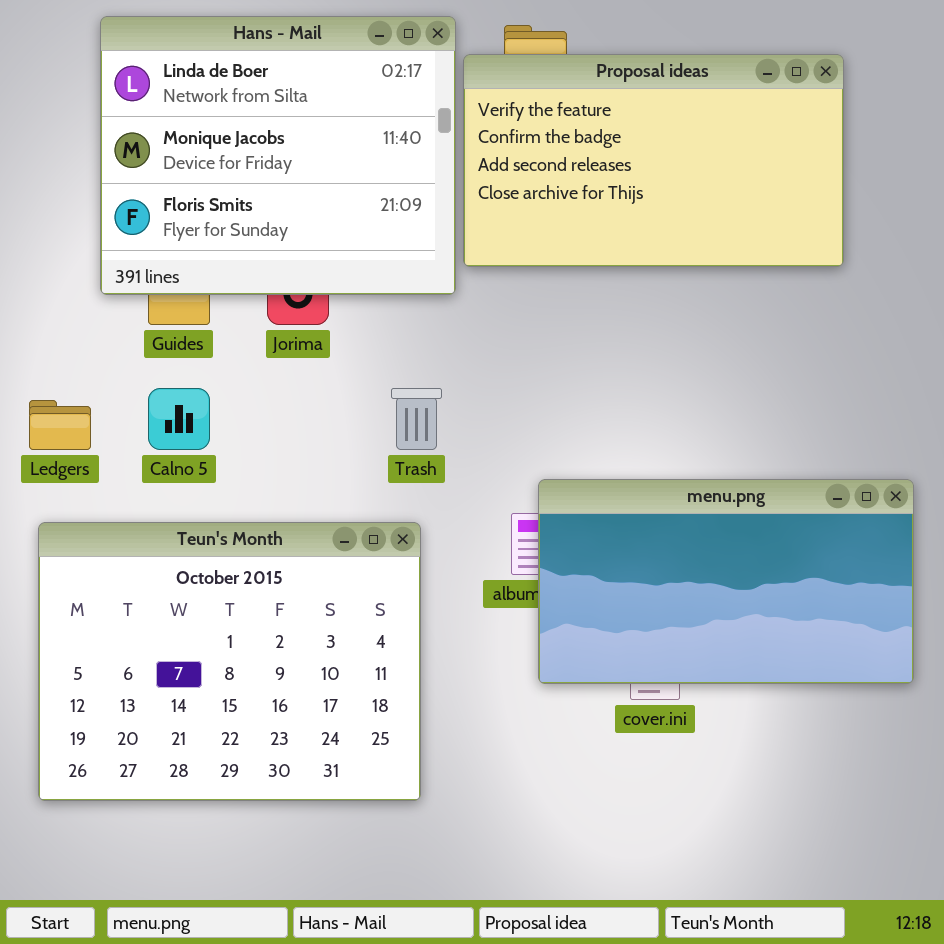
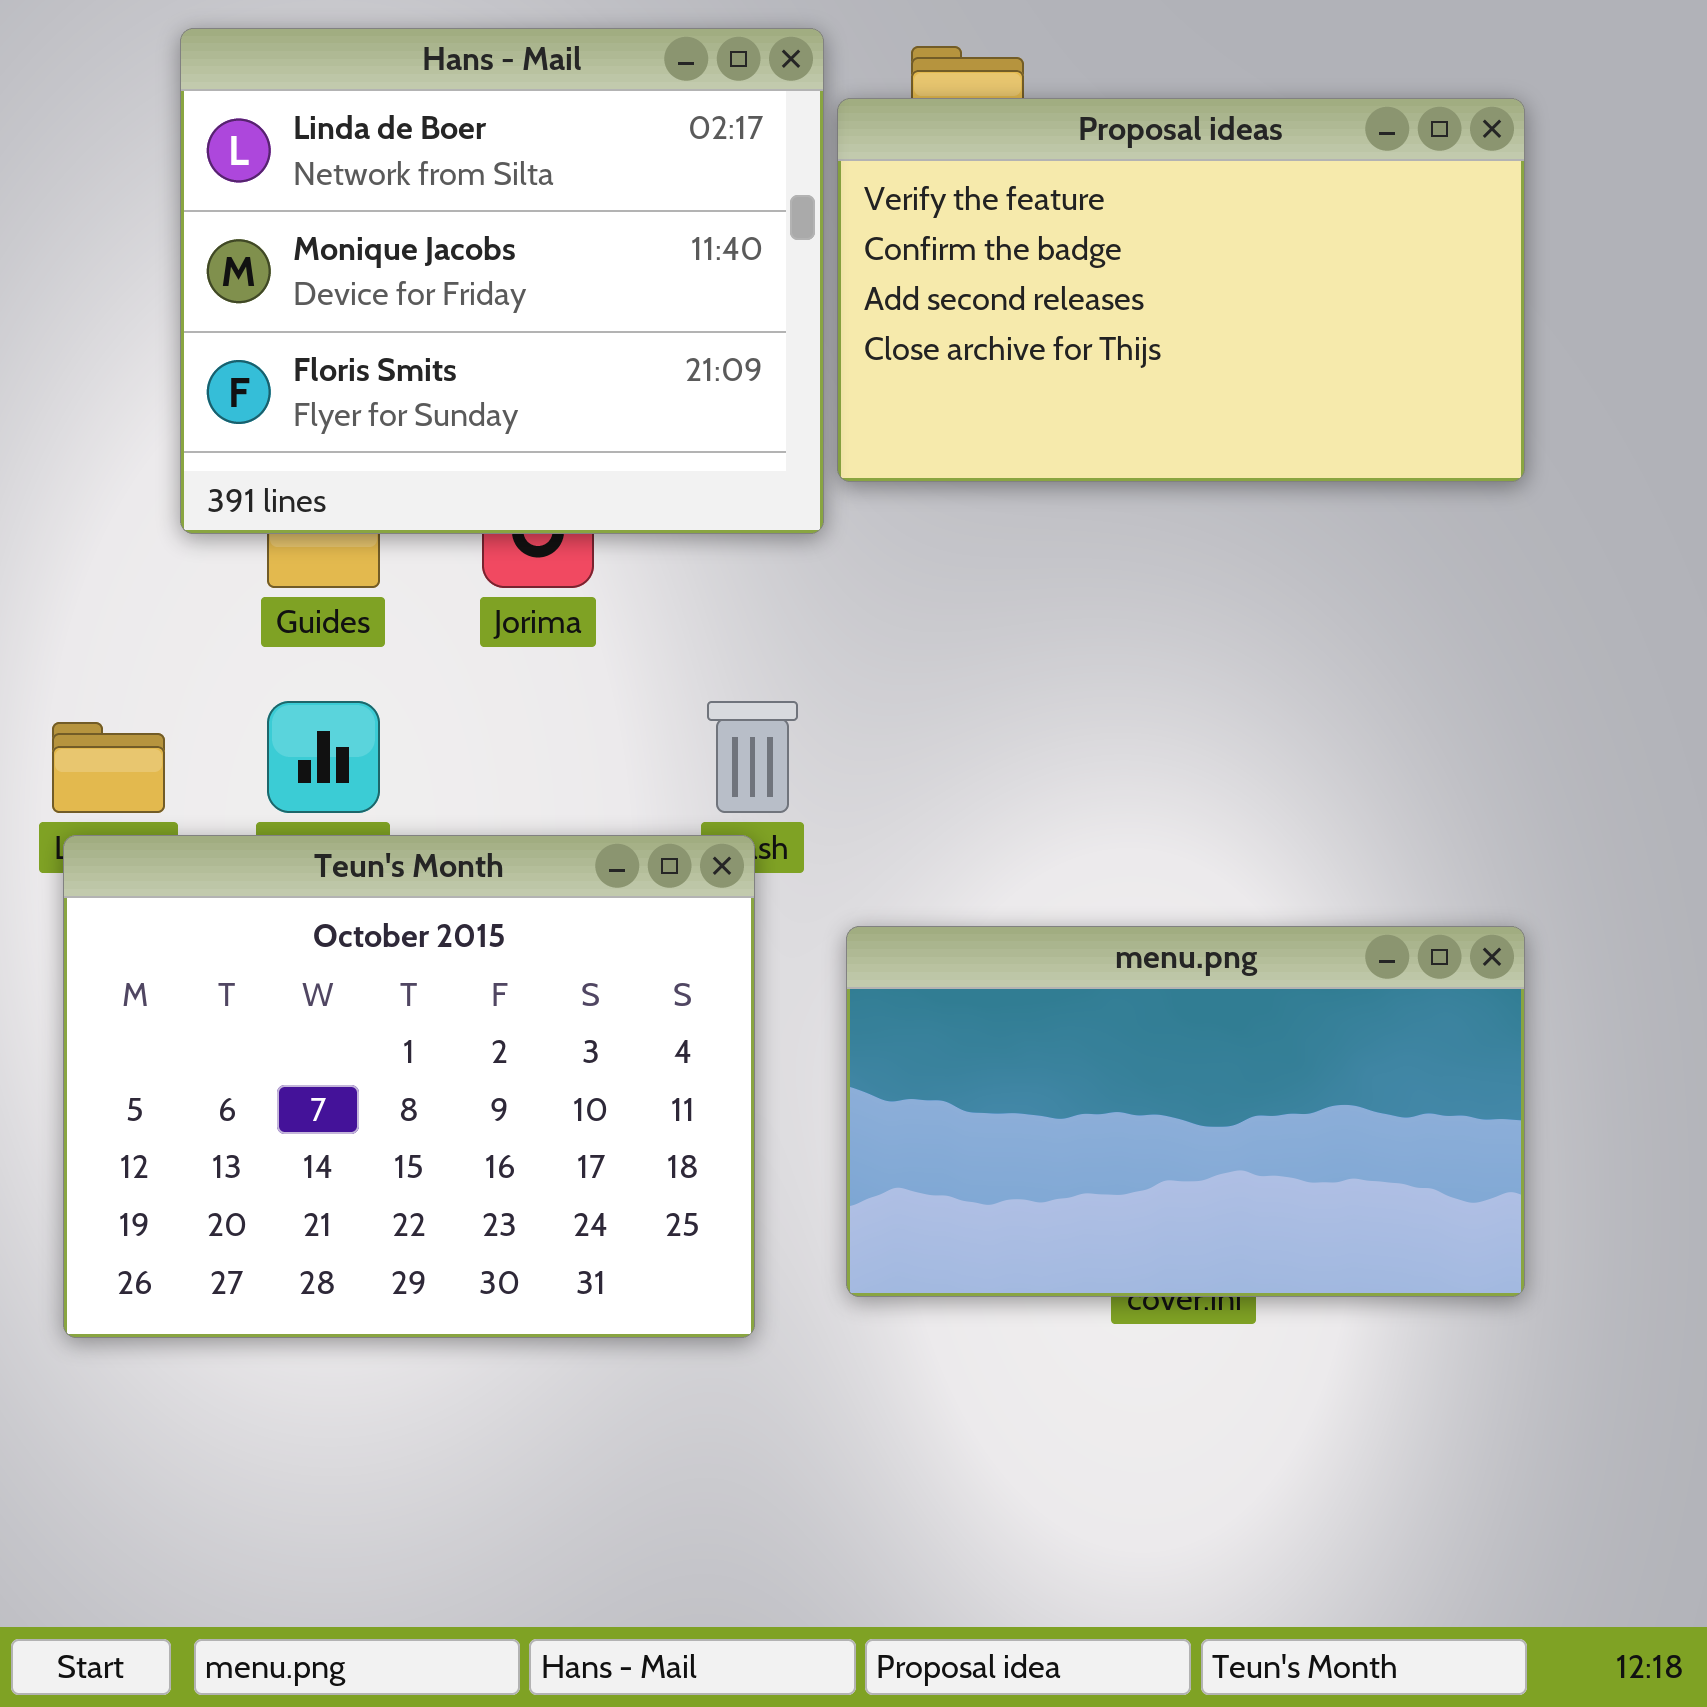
menu.png: [538,479,914,684] -> [846,926,1525,1297], moved
Teun's Month: [38,522,421,801] -> [63,835,755,1338], moved

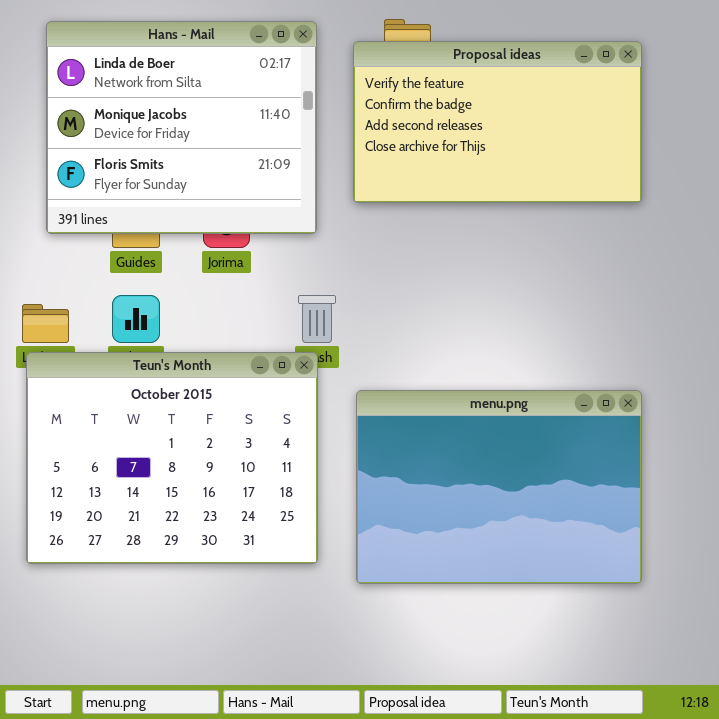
Hans - Mail: [180,28,824,534] -> [46,21,317,234], moved
menu.png: [846,926,1525,1297] -> [356,390,642,584], resized

